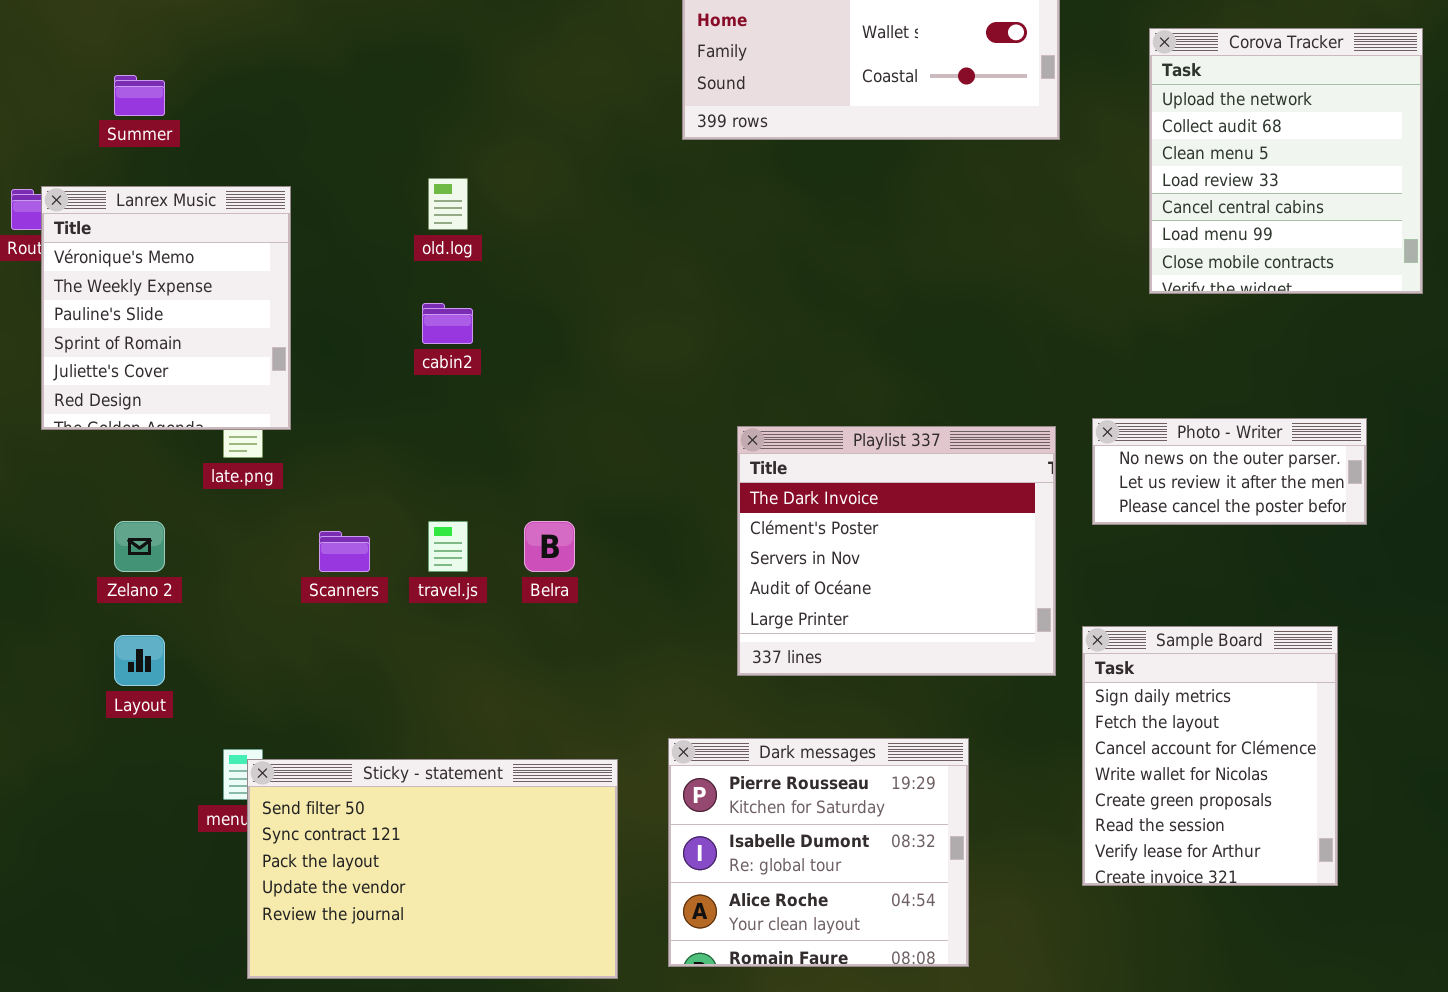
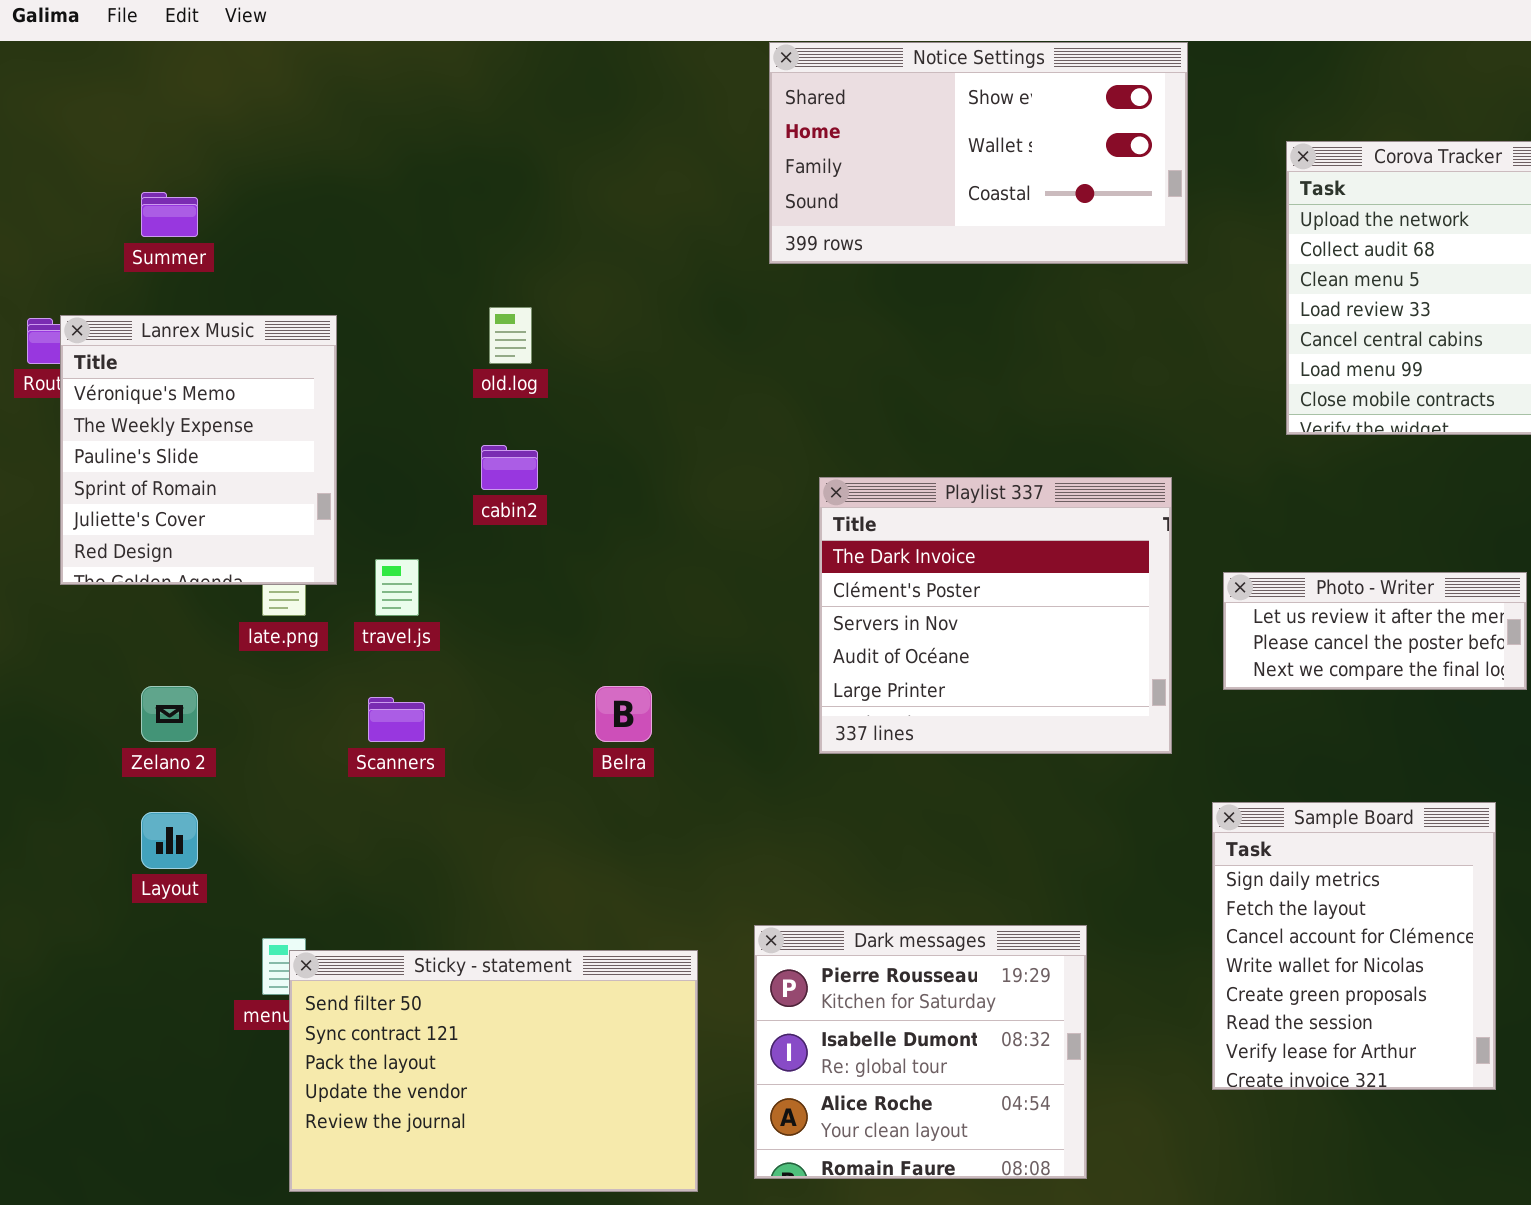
Photo - Writer: [1092,418,1367,525] -> [1223,572,1527,690], scrolled down 1 row
Playlist 337: [737,426,1056,676] -> [819,477,1172,754], moved
travel.js: [428,521,468,572] -> [375,559,419,616], moved

